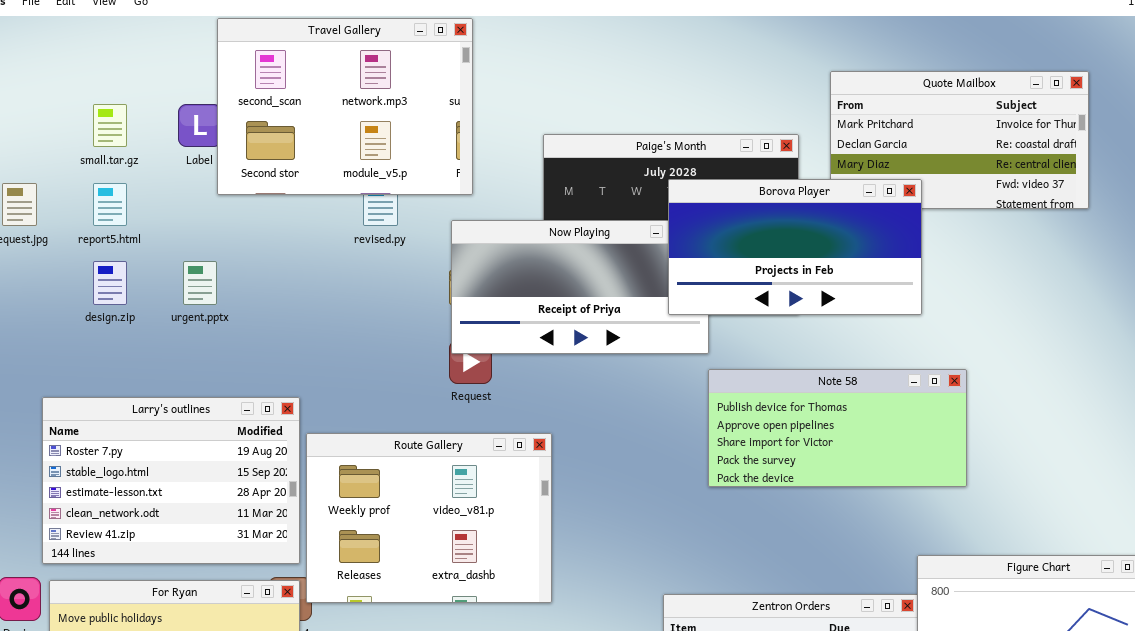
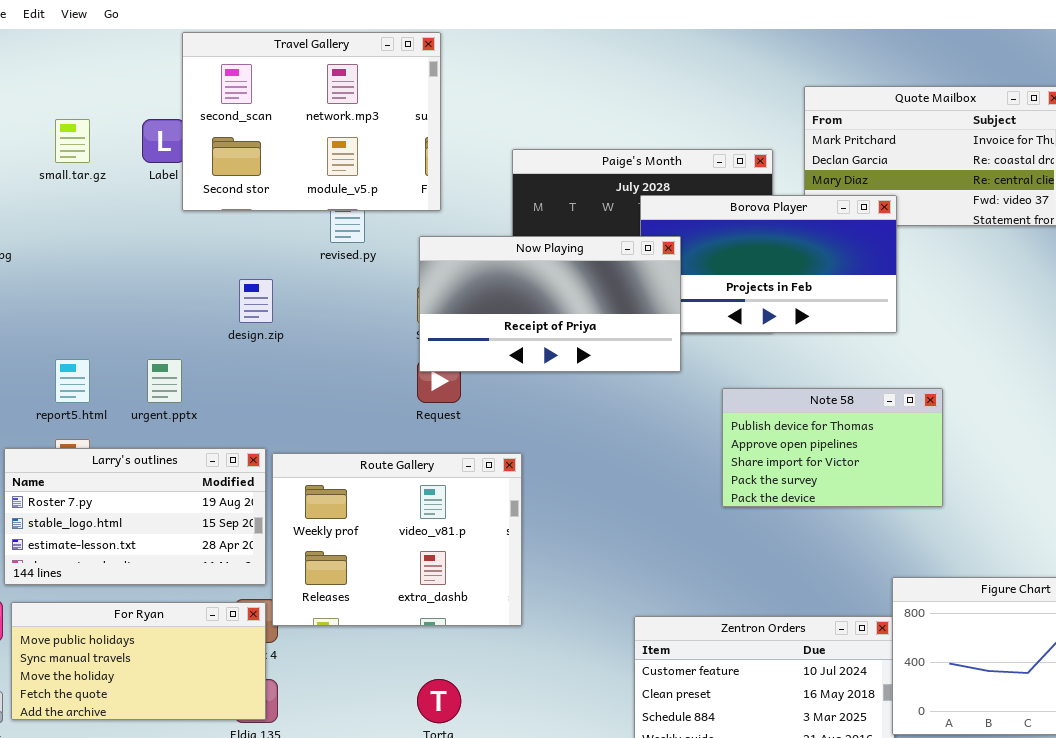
report5.html: [93,183,127,226] -> [55,359,90,403], moved
Now Playing: [451,220,709,354] -> [419,236,681,372], raised
design.zip: [93,261,127,305] -> [239,279,273,323], moved
urgent.pptx: [183,261,217,305] -> [147,359,182,403], moved
Note 58: [708,369,967,487] -> [722,388,943,507], resized
Larry's outlines: [42,397,300,564] -> [4,448,266,585], resized

